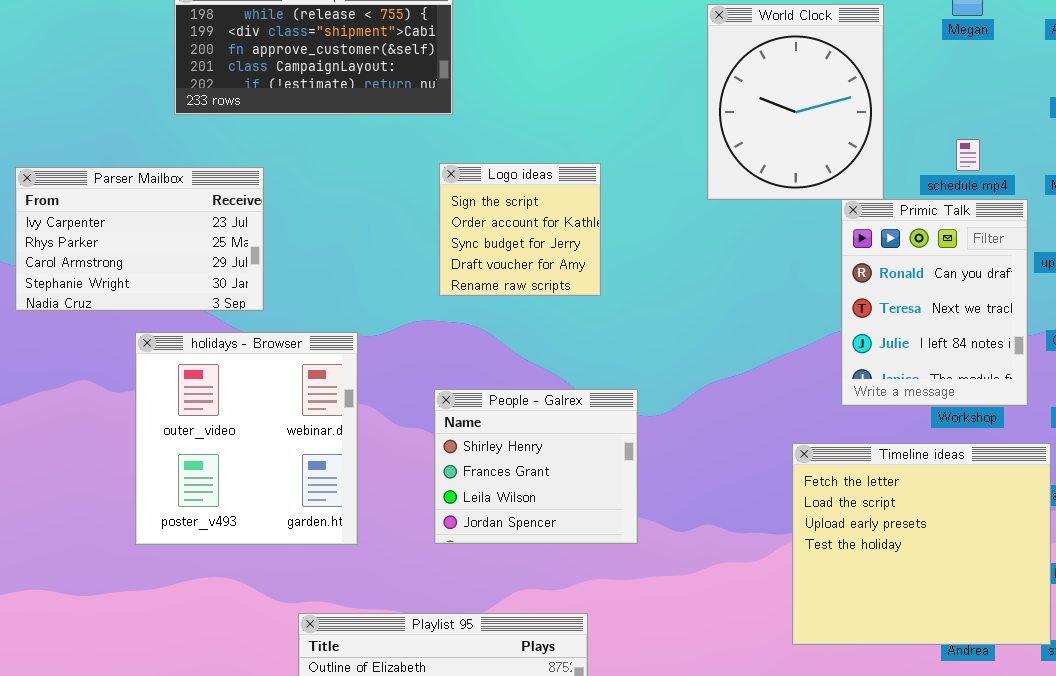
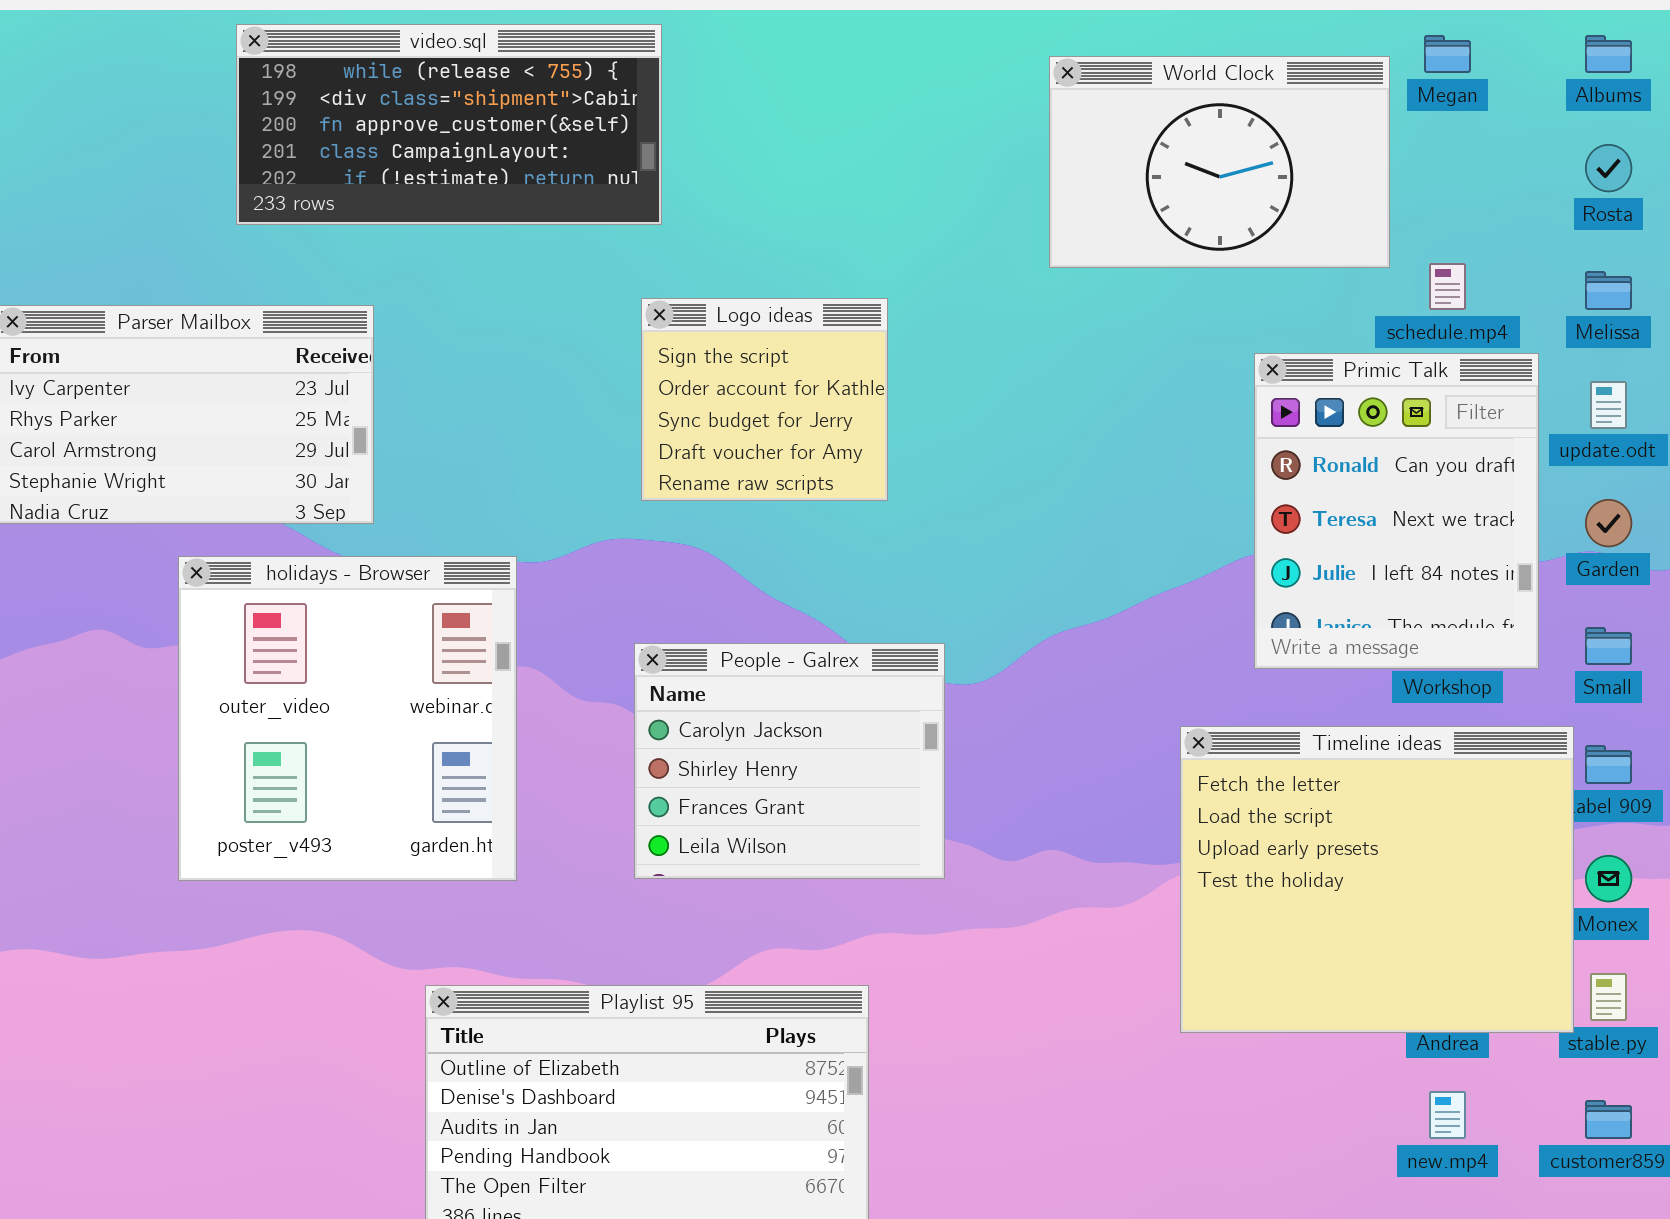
World Clock: [707,4,884,200] -> [1049,56,1390,268], resized
People - Galrex: [434,389,638,544] -> [634,643,945,879], scrolled up 1 row

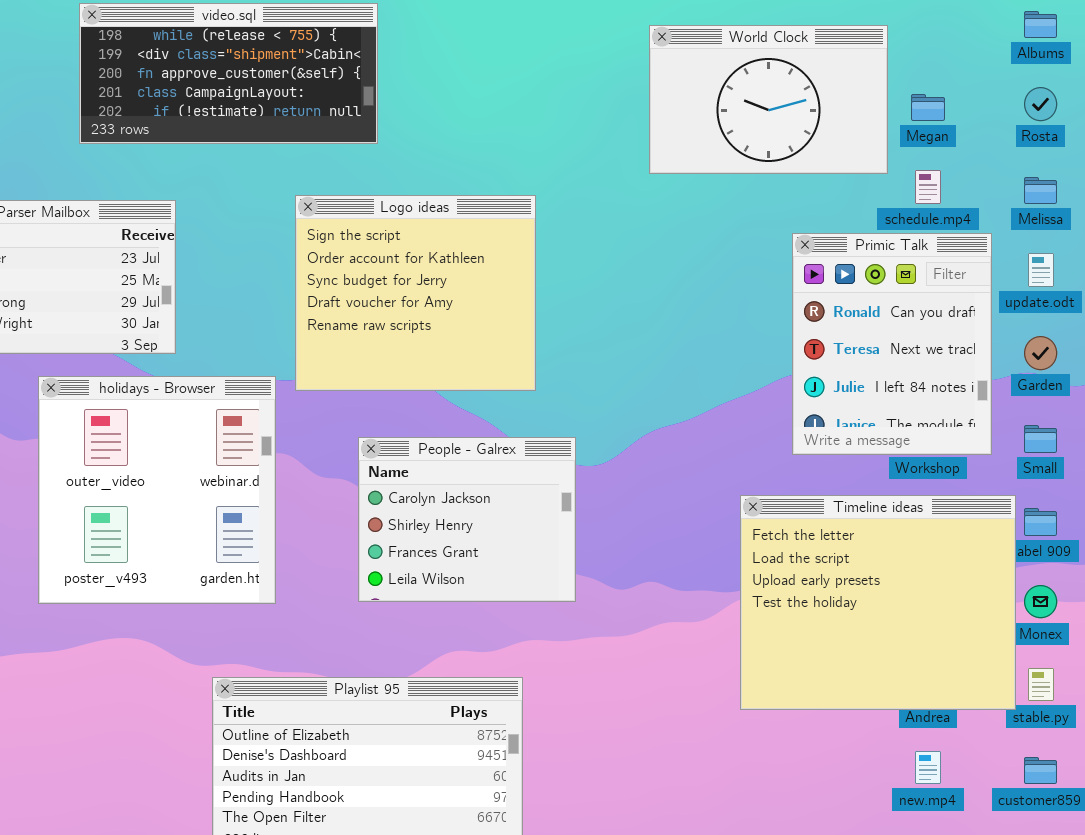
Megan: [1424,35,1471,73] -> [911,94,945,121], moved
Logo ideas: [641,298,888,501] -> [295,195,536,391], resized

